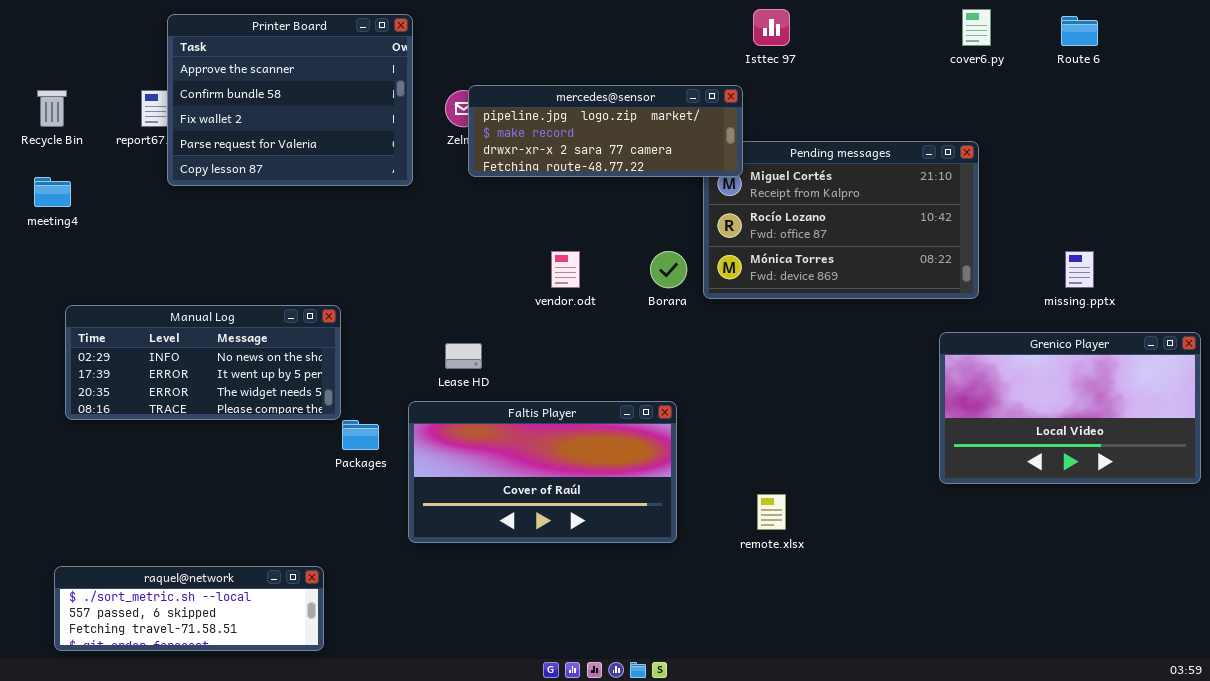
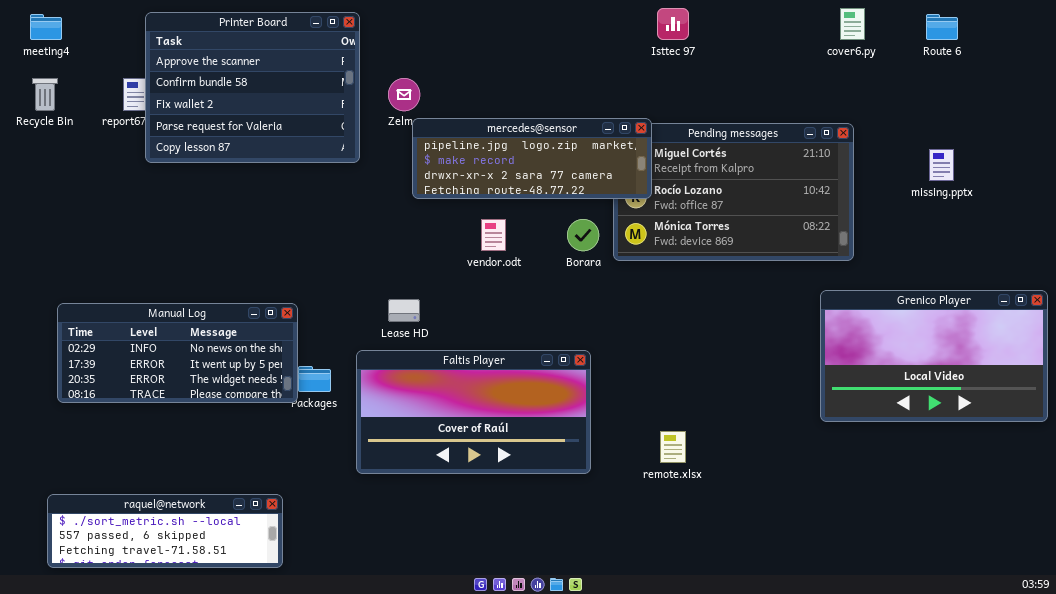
mercedes@sensor: [468,85,743,177] -> [412,118,652,199], moved
meeting4: [34,177,71,207] -> [30,14,62,40], moved
missing.pptx: [1065,251,1094,288] -> [929,149,954,181], moved
Manual Log: [65,305,341,420] -> [57,303,298,403], moved

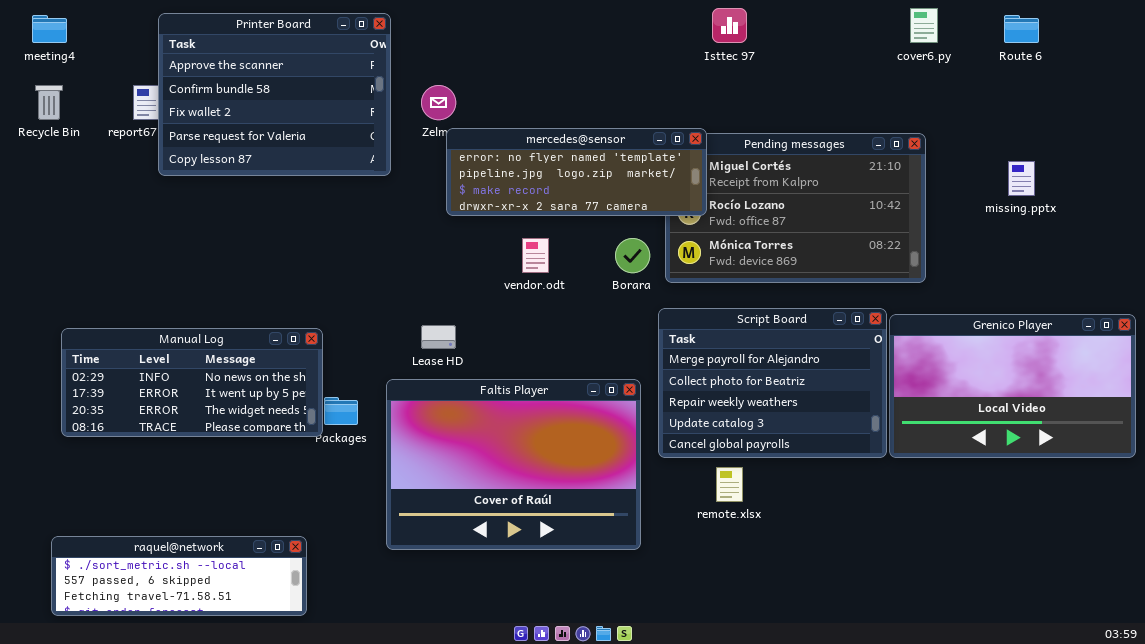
mercedes@sensor: [412,118,652,199] -> [446,128,707,216], scrolled up 1 row
Script Board: none -> [658,308,887,458], opened
Faltis Player: [356,350,591,474] -> [386,379,641,550], resized

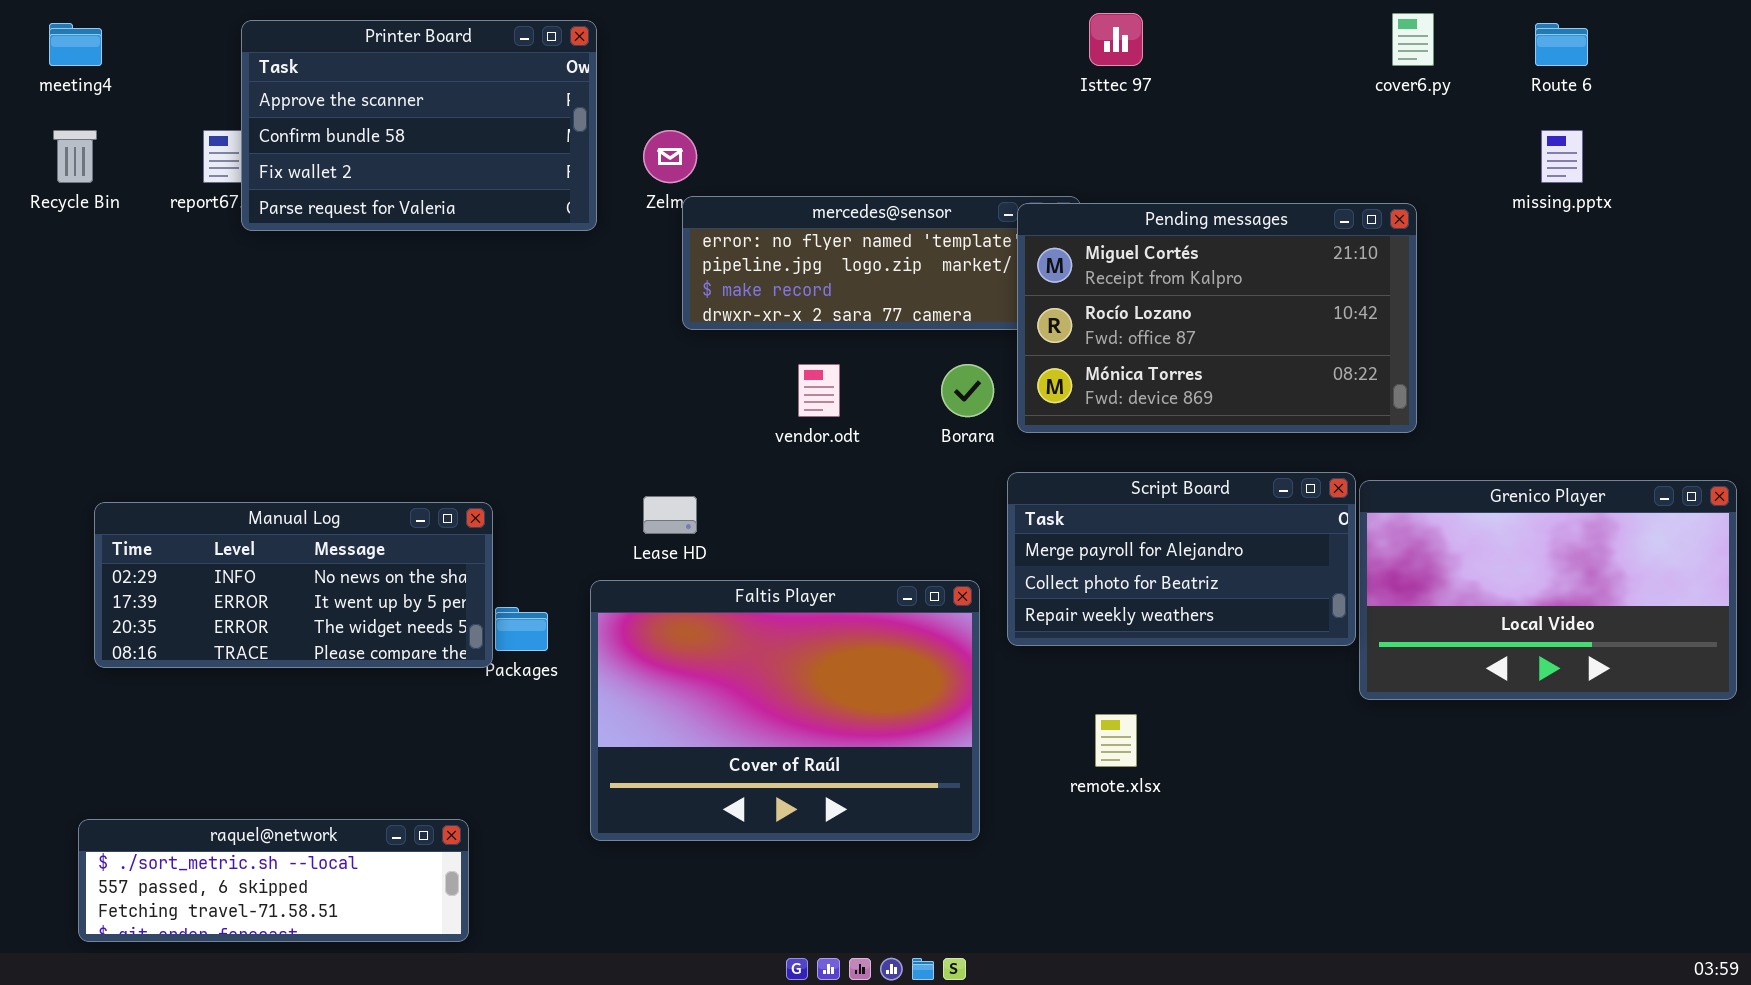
Printer Board: [158,13,391,176] -> [241,20,597,231], resized
Pending messages: [665,133,926,283] -> [1017,203,1417,433], raised
missing.pptx: [1008,161,1035,196] -> [1541,130,1583,183], moved
Script Board: [658,308,887,458] -> [1007,472,1356,646], resized

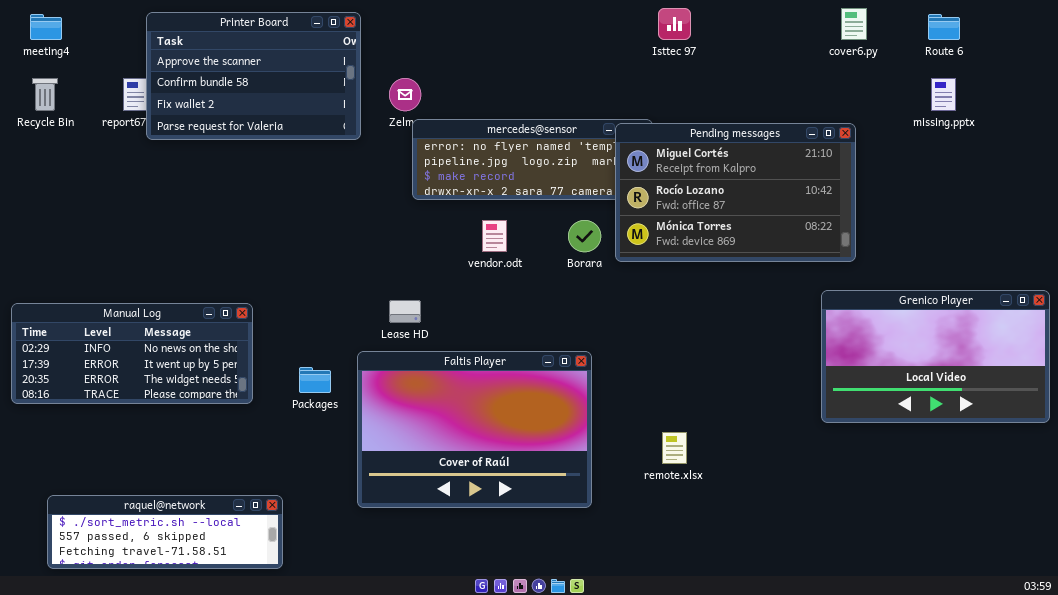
Script Board: [1007,472,1356,646] -> none, closed
Manual Log: [94,502,493,668] -> [11,303,253,404], moved

